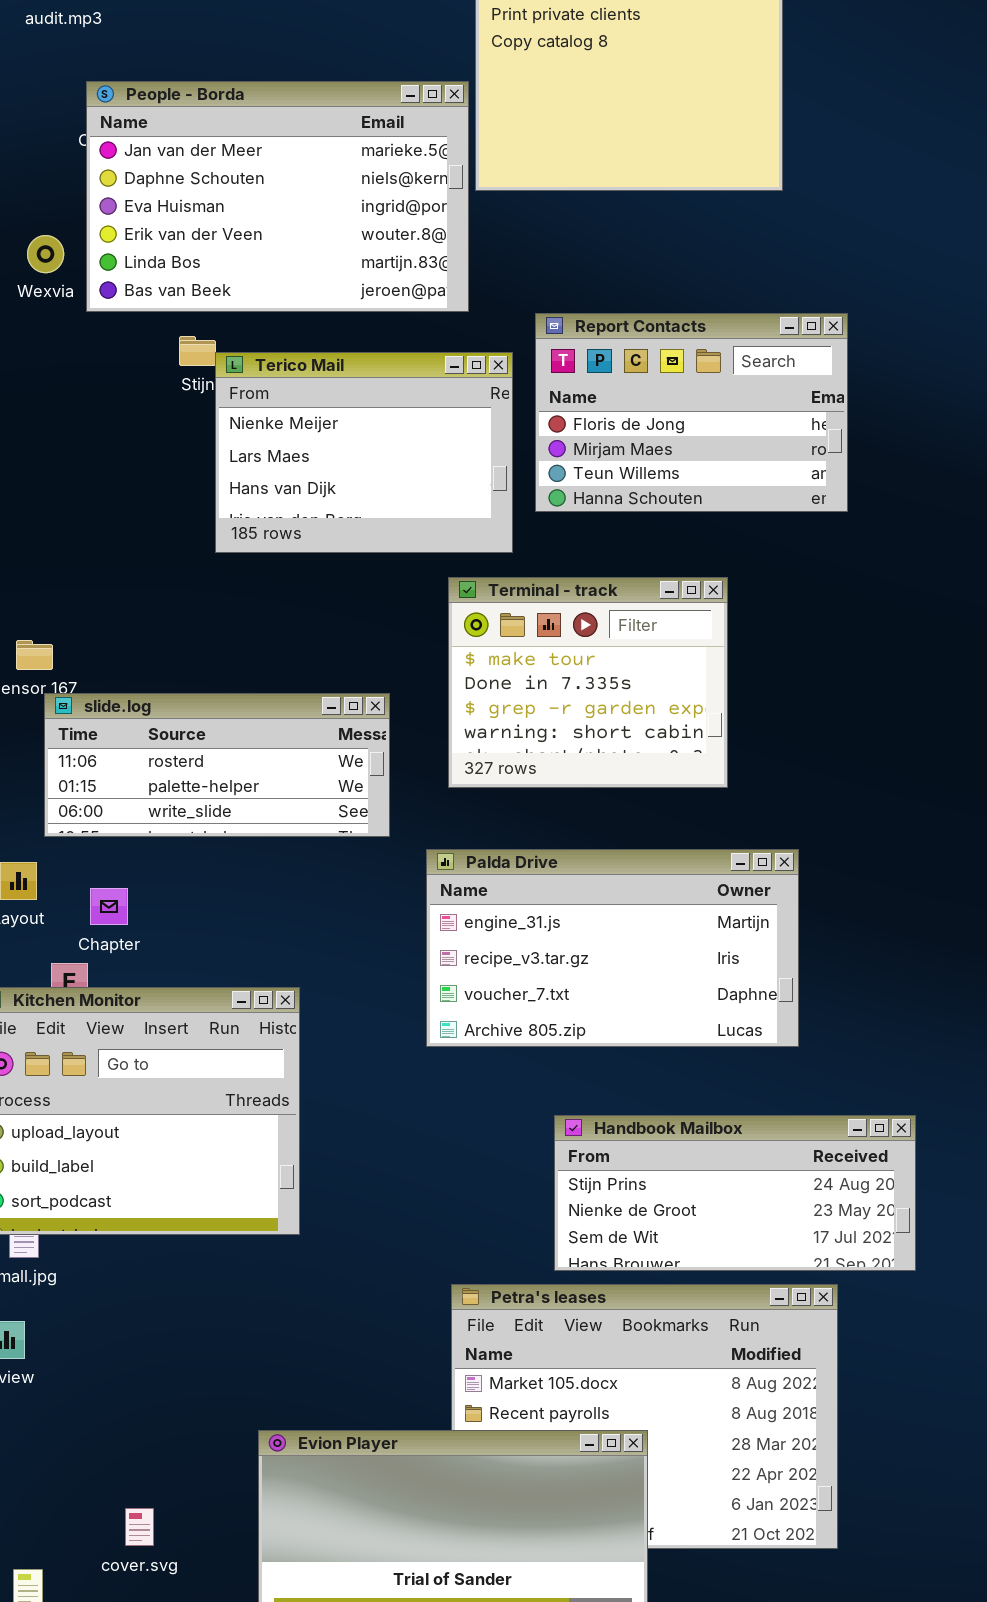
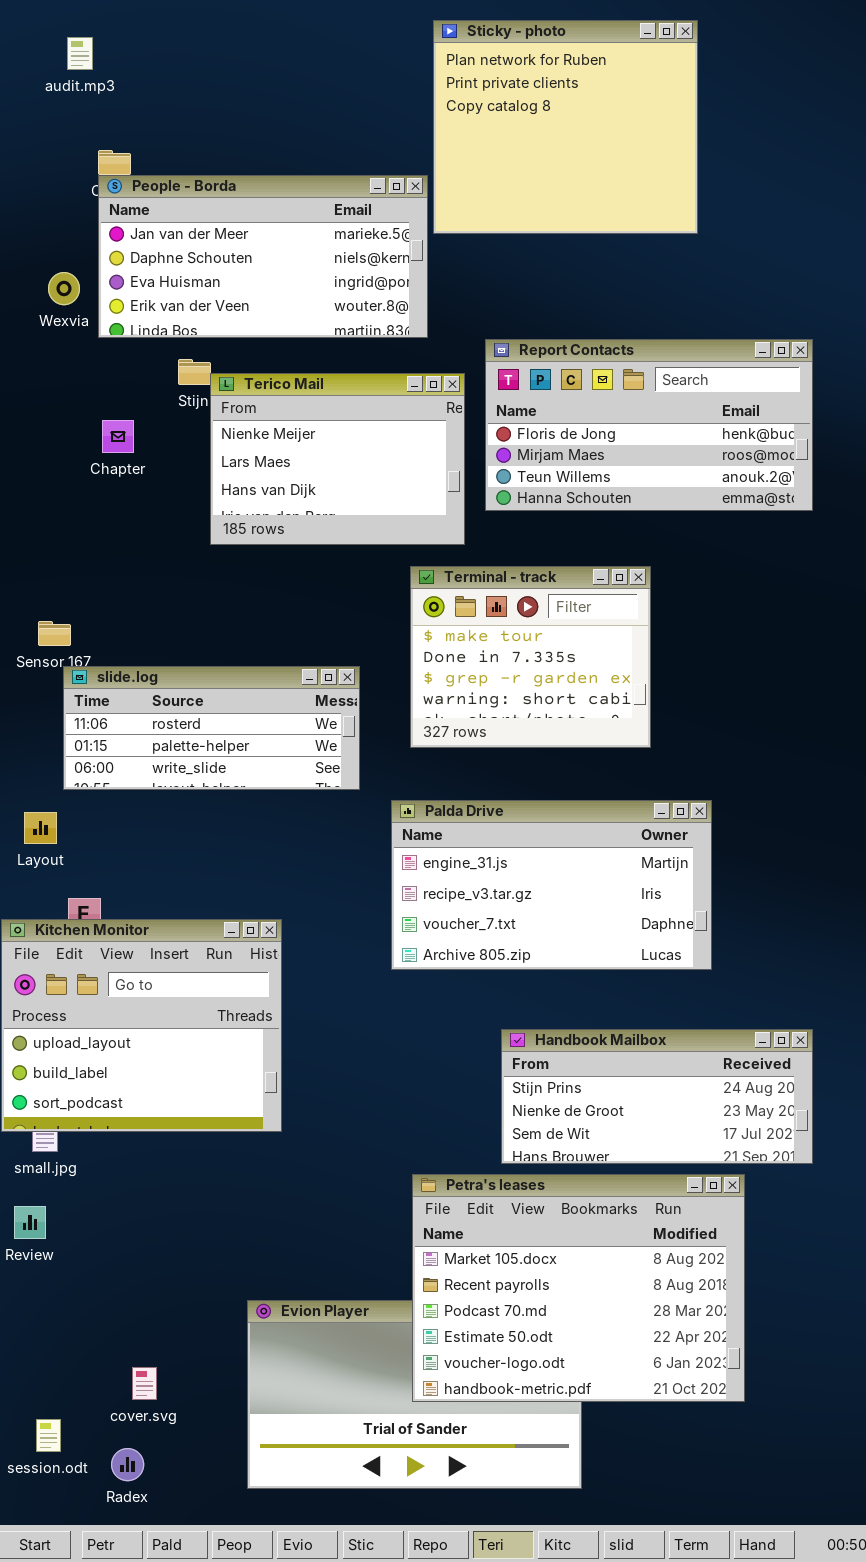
People - Borda: [86,81,469,312] -> [98,175,428,338], resized
Report Contacts: [535,313,848,512] -> [485,339,813,511], resized
Chapter: [90,888,128,925] -> [102,420,134,453], moved
Petra's leases: [451,1284,838,1549] -> [412,1174,745,1402], raised

